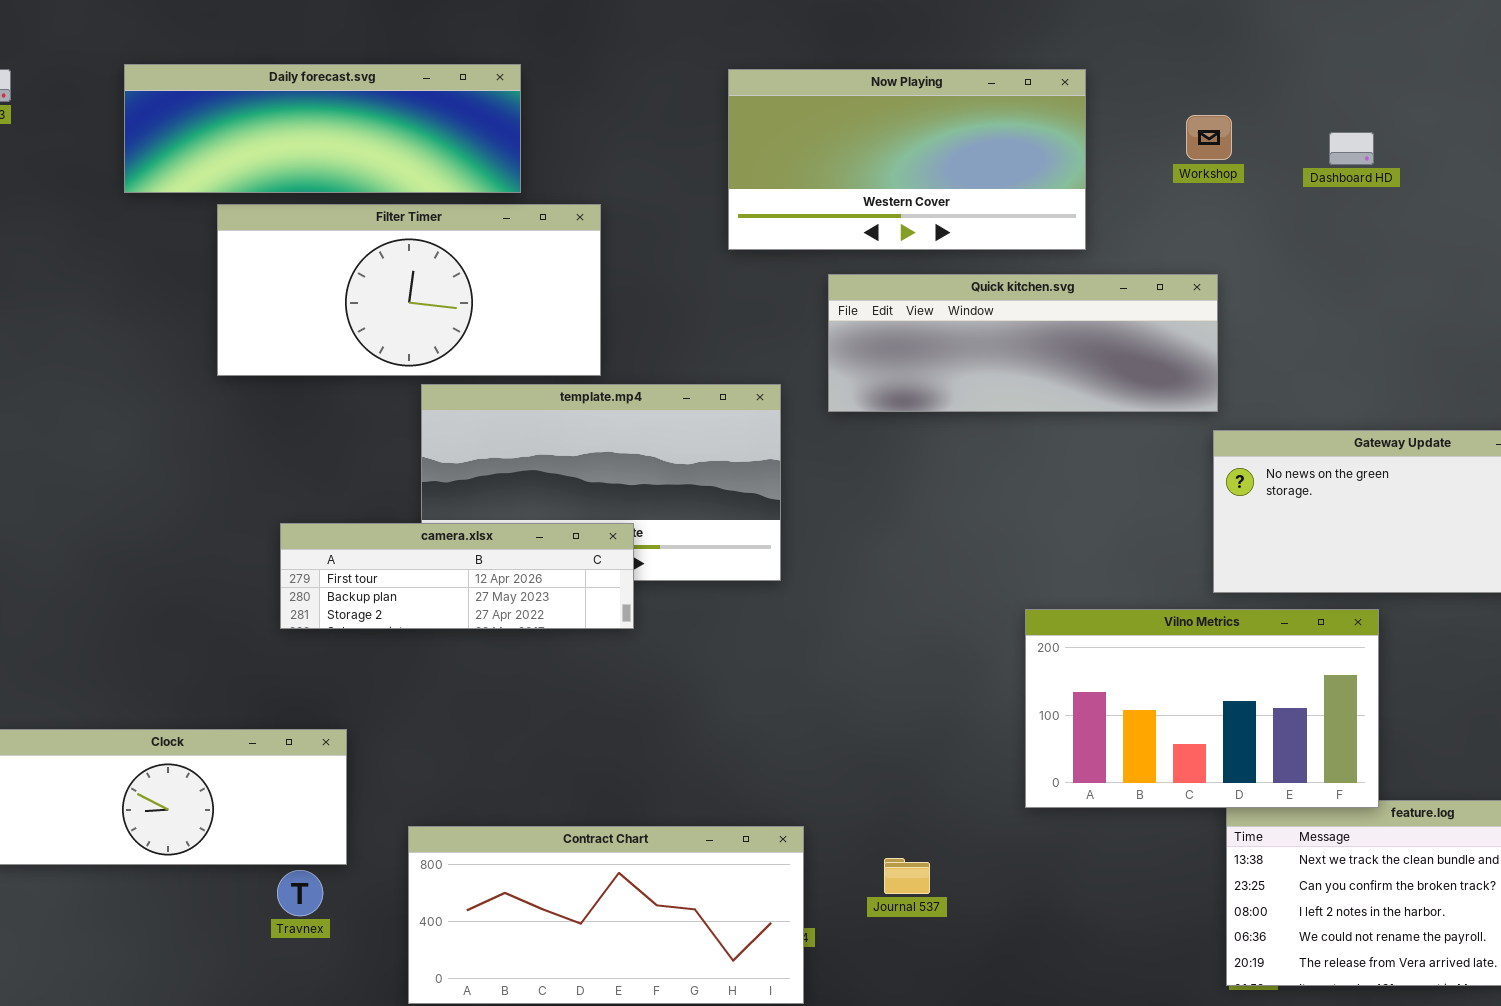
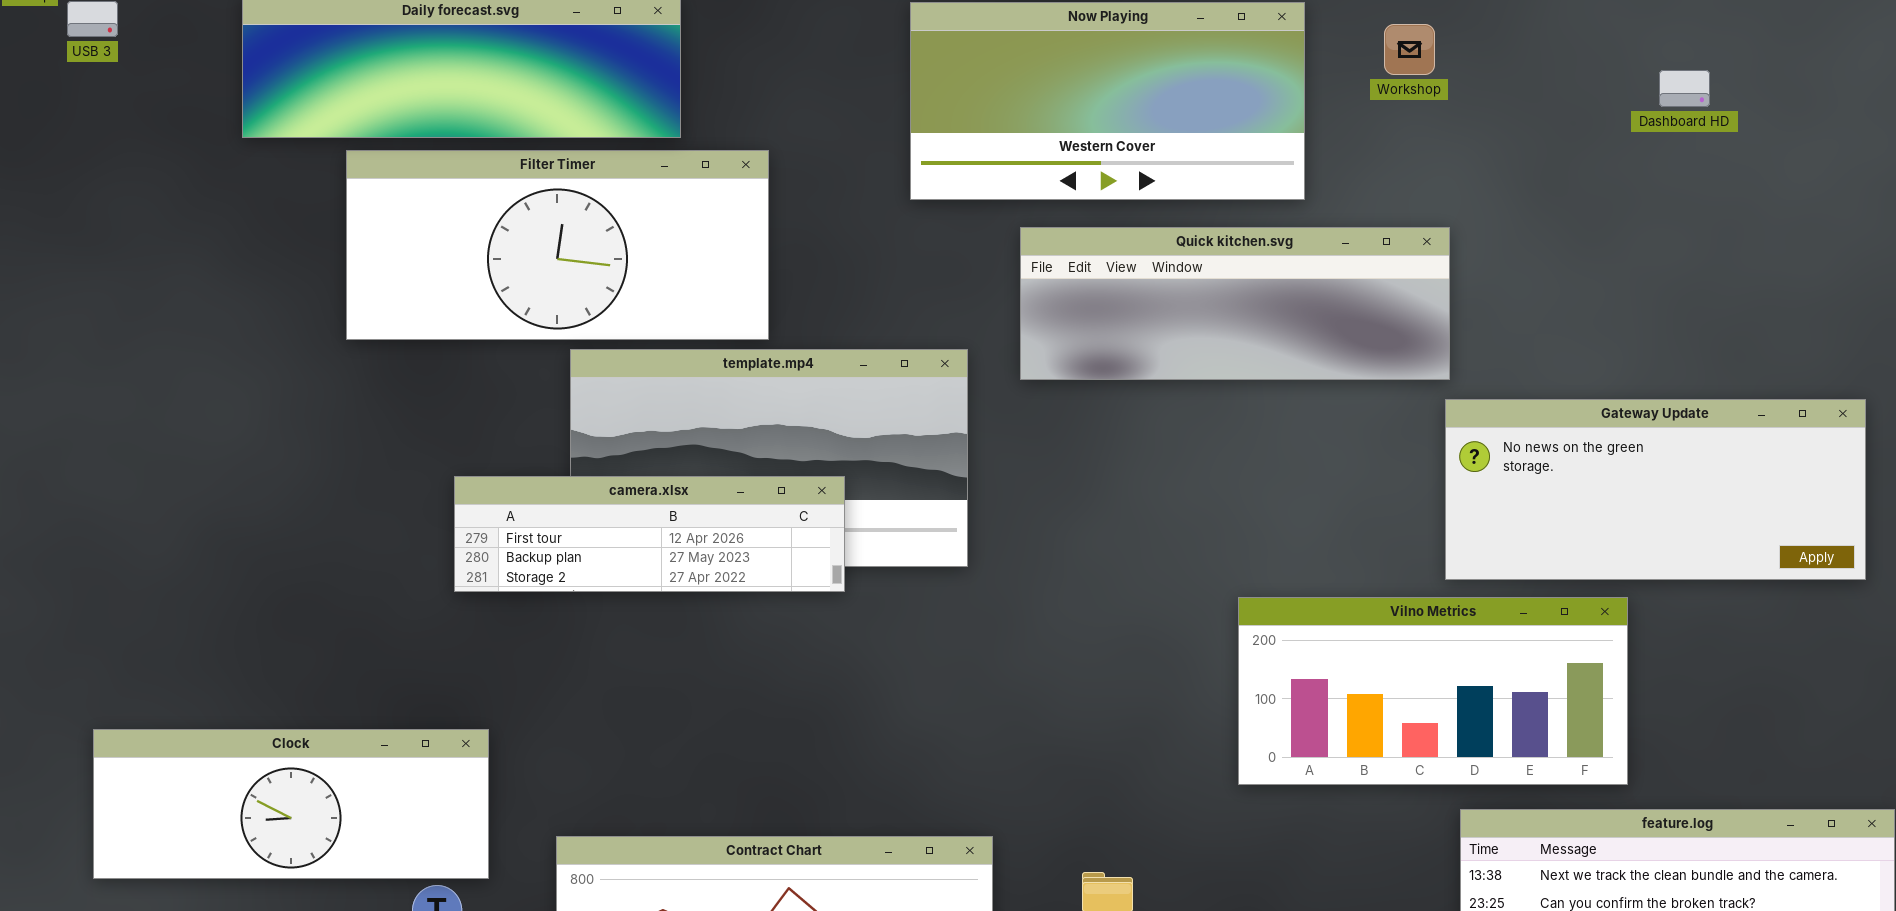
Workshop: [1186,115,1232,160] -> [1384,24,1435,75], moved
Dashboard HD: [1329,132,1374,165] -> [1659,70,1710,107], moved
camera.xlsx: [280,523,634,629] -> [454,476,845,592], moved
Vilno Metrics: [1025,609,1379,808] -> [1238,597,1628,785], resized

